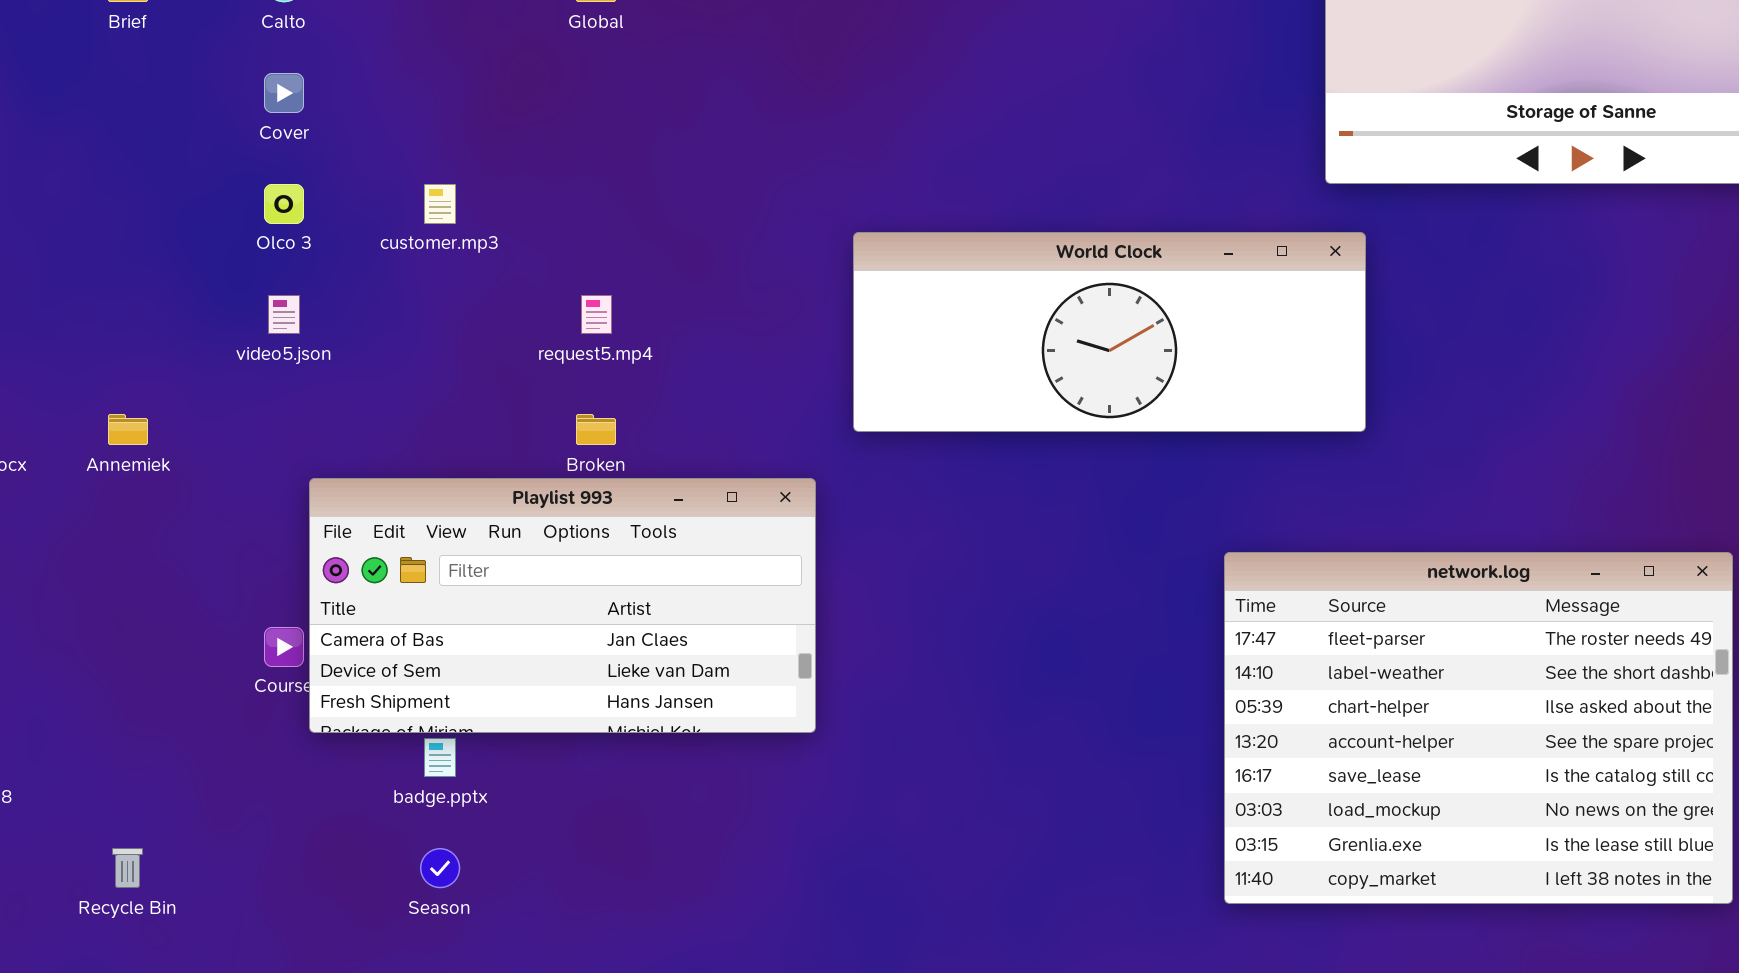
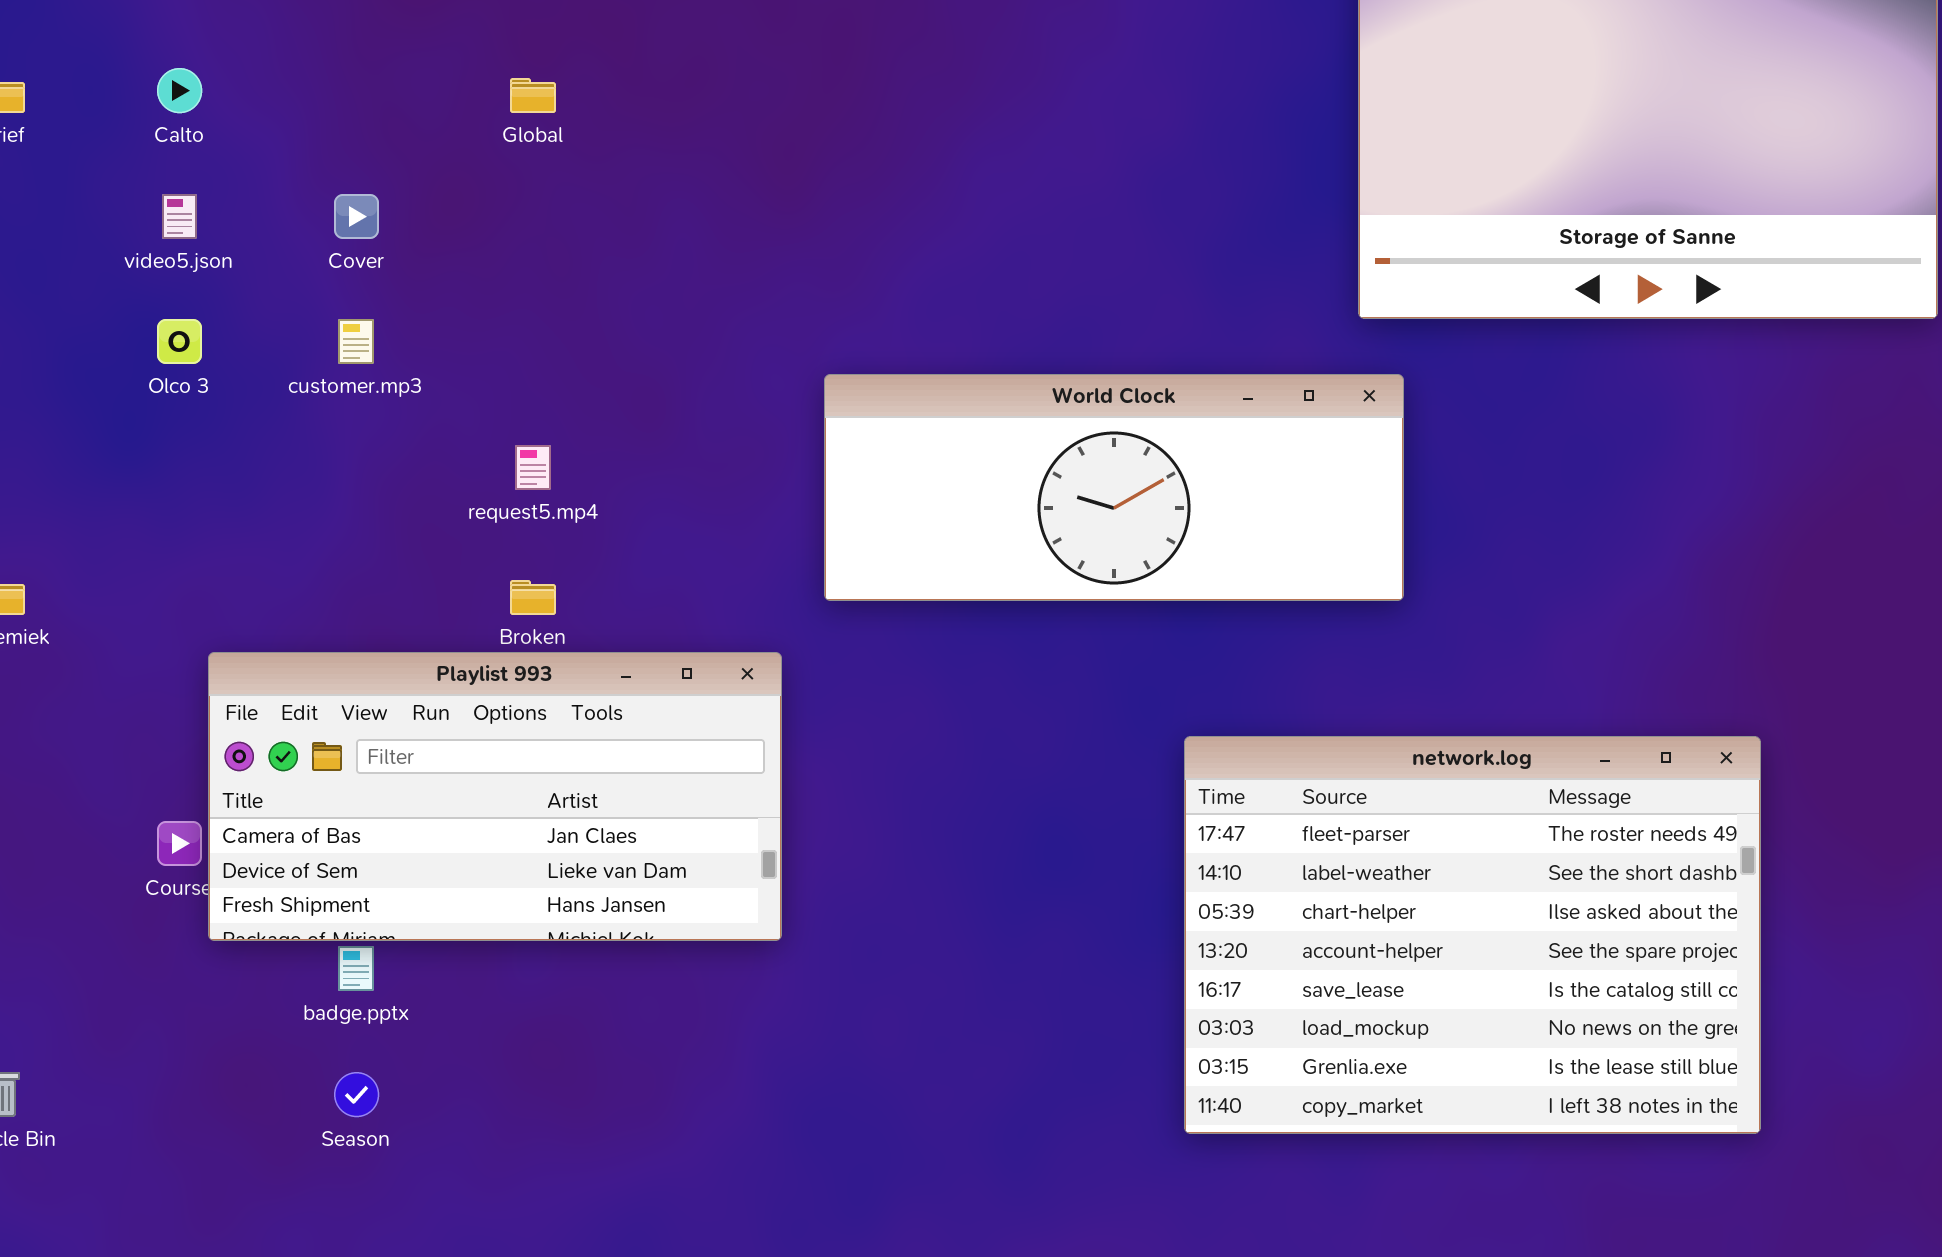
Cover: [264,73,304,113] -> [334,194,379,239], moved
video5.json: [268,295,300,334] -> [162,194,197,239], moved
network.log: [1224,552,1733,904] -> [1184,736,1761,1134], moved

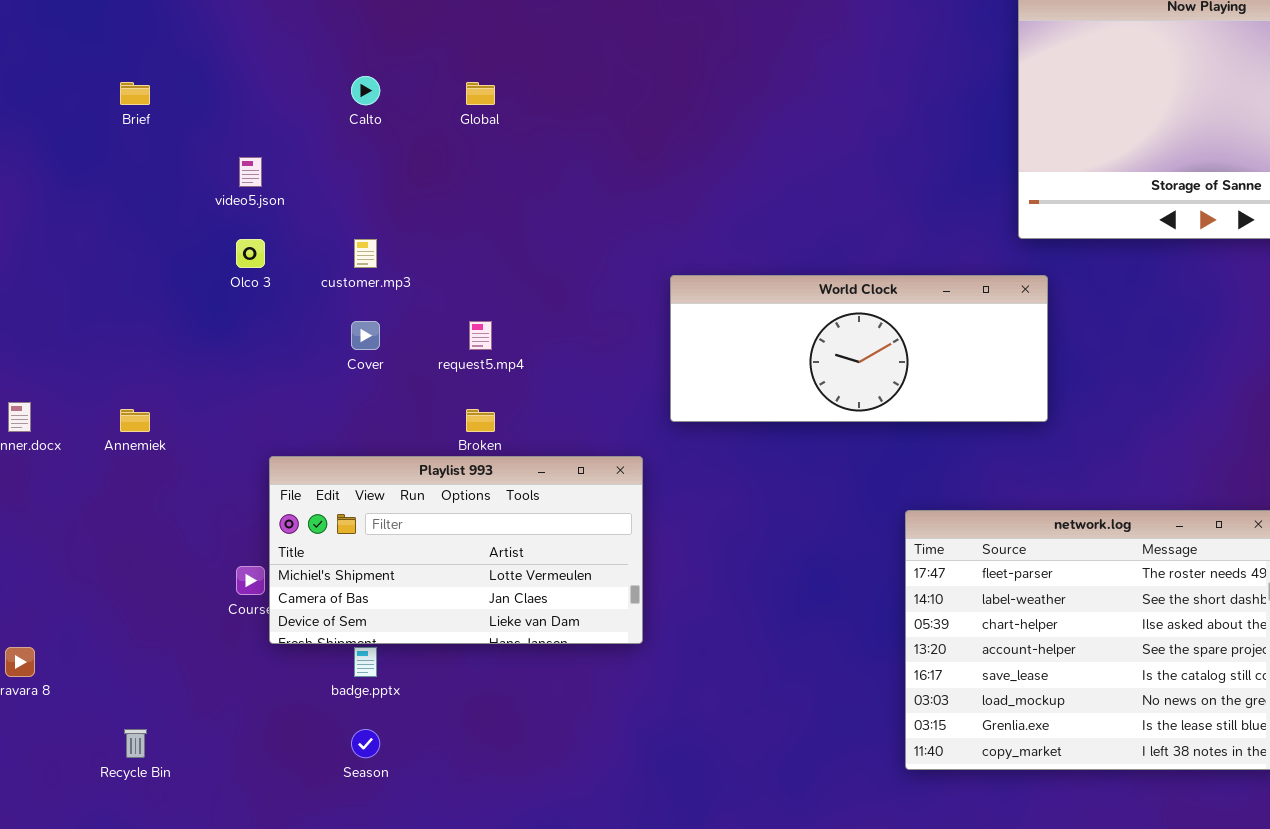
Calto: [157,68,202,113] -> [351,76,380,105], moved
Cover: [334,194,379,239] -> [351,321,380,350], moved
Playlist 993: [208,652,782,941] -> [269,456,643,644], scrolled up 1 row

